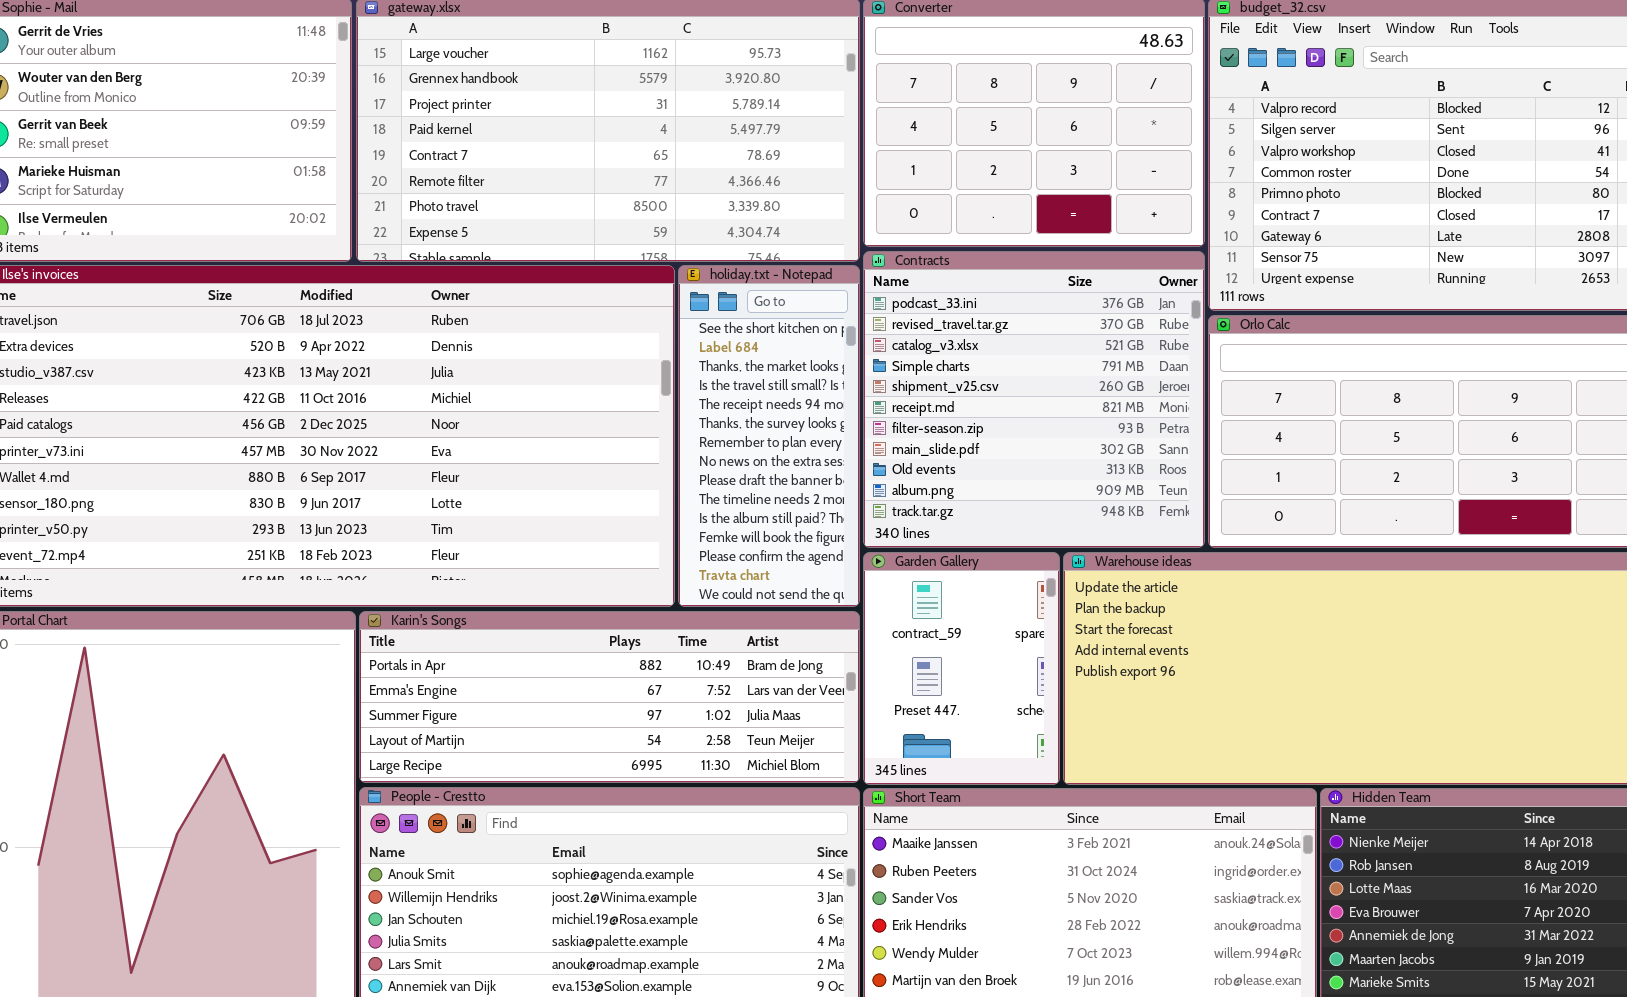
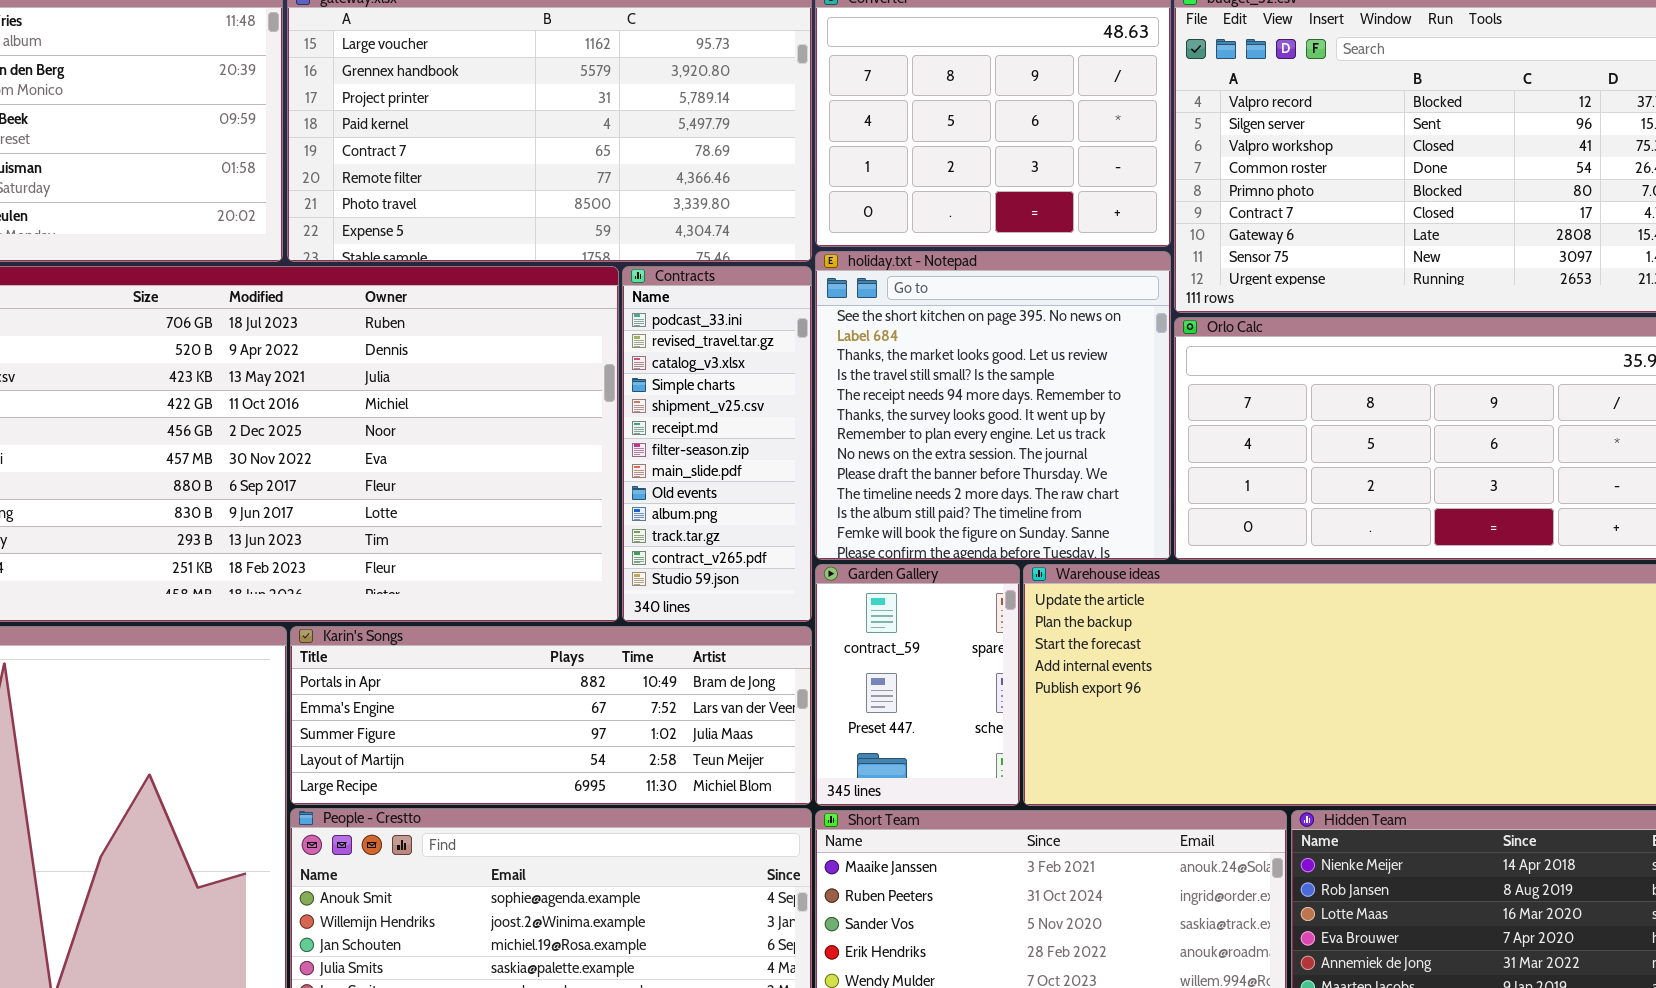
Contracts: [863,251,1205,548] -> [622,266,812,622], moved, resized
holiday.txt - Notepad: [678,265,860,607] -> [815,251,1171,560], moved, resized

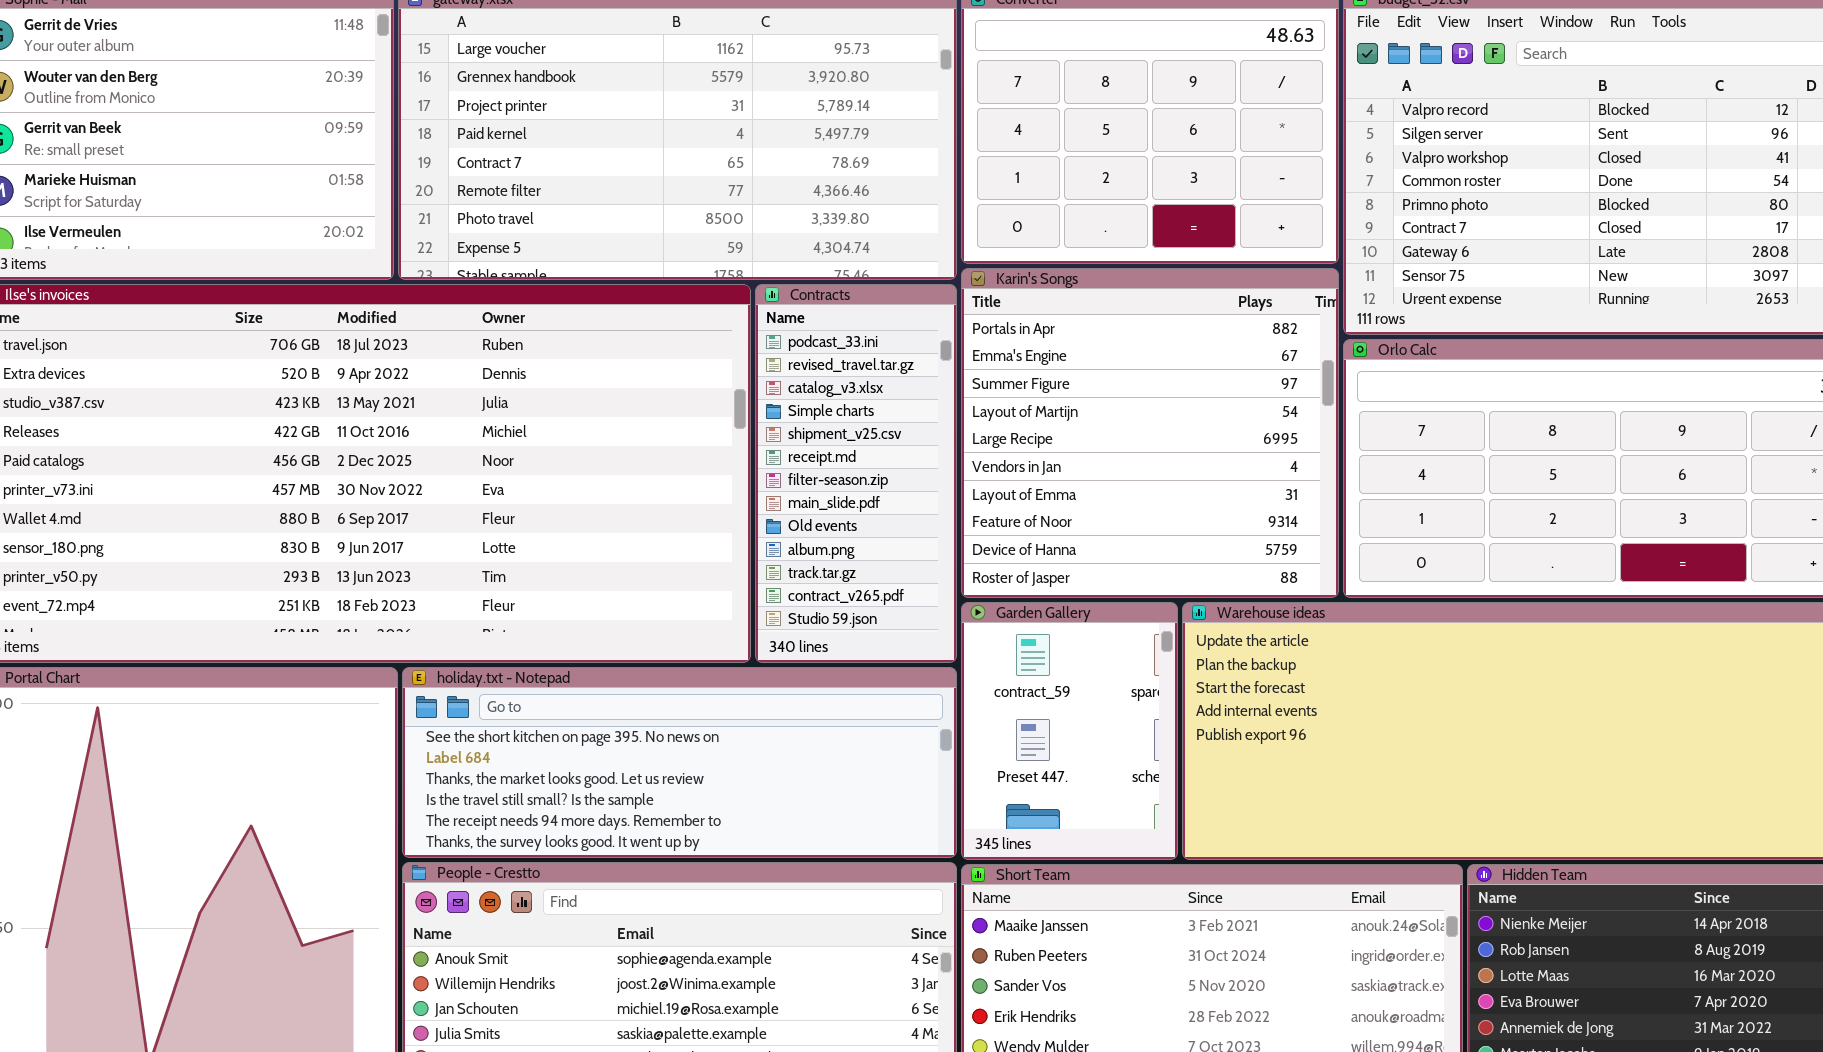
holiday.txt - Notepad: [815,251,1171,560] -> [402,667,957,858], moved, resized
Karin's Songs: [290,626,812,805] -> [961,268,1339,598], moved, resized

